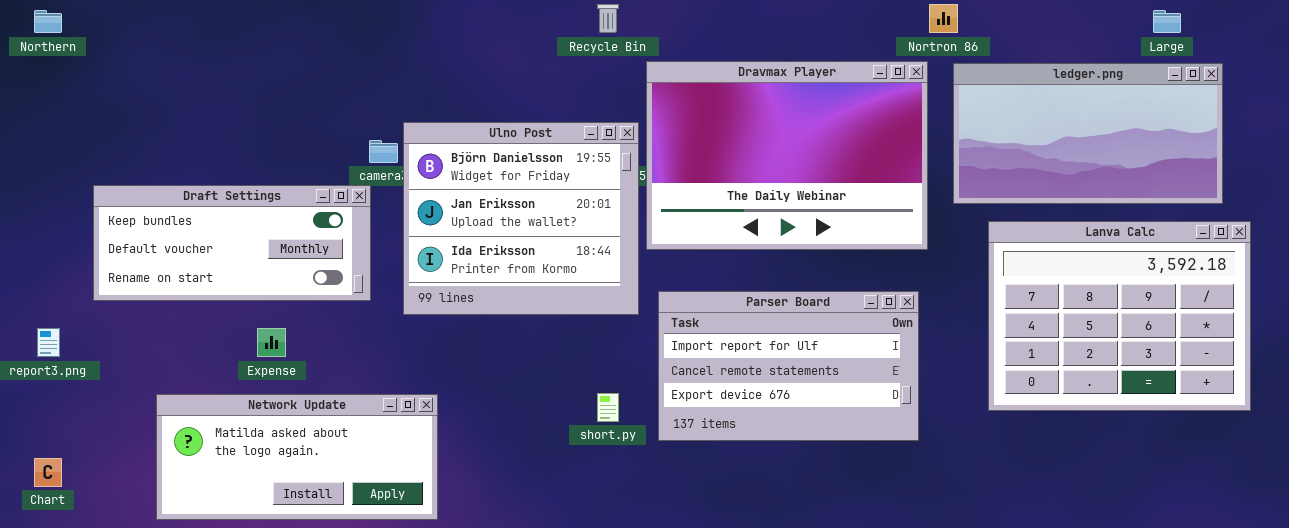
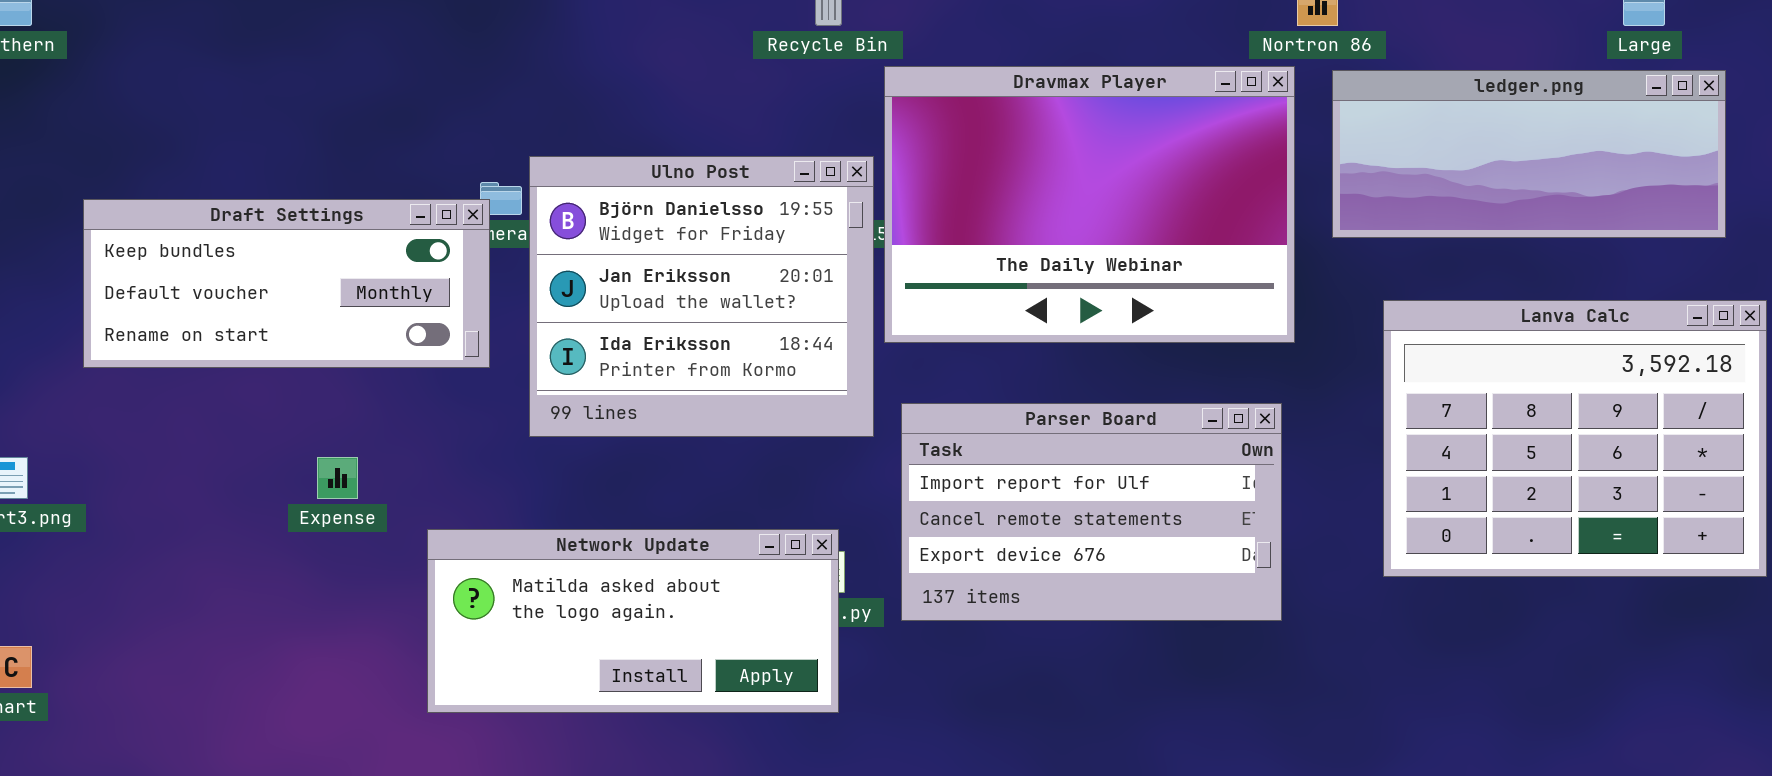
ledger.png: [953,63,1223,204] -> [1332,70,1726,238], resized
Draft Settings: [93,185,371,301] -> [83,199,490,368], moved
Network Update: [156,394,438,520] -> [427,529,839,713], moved

